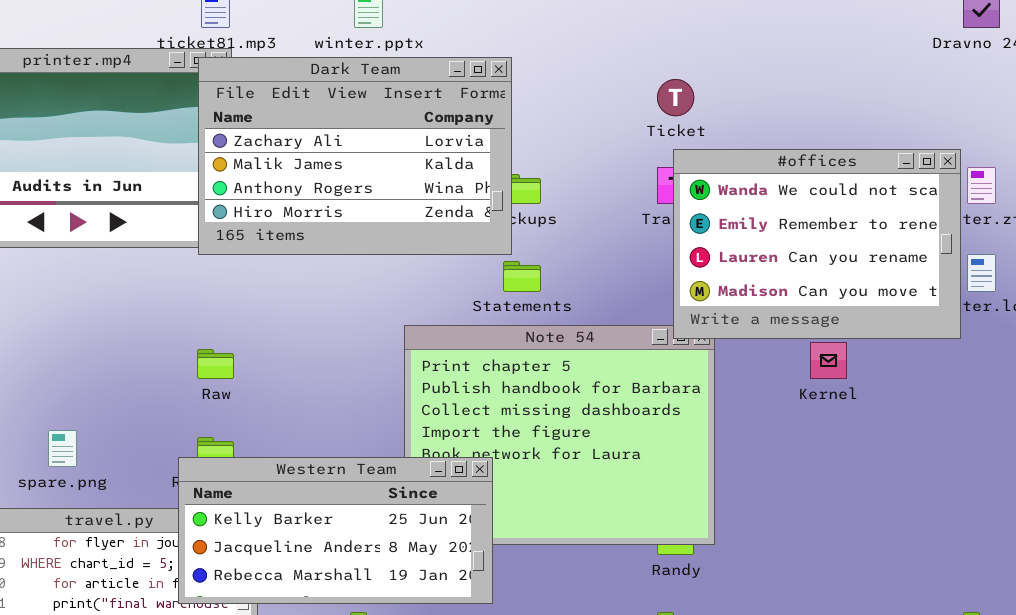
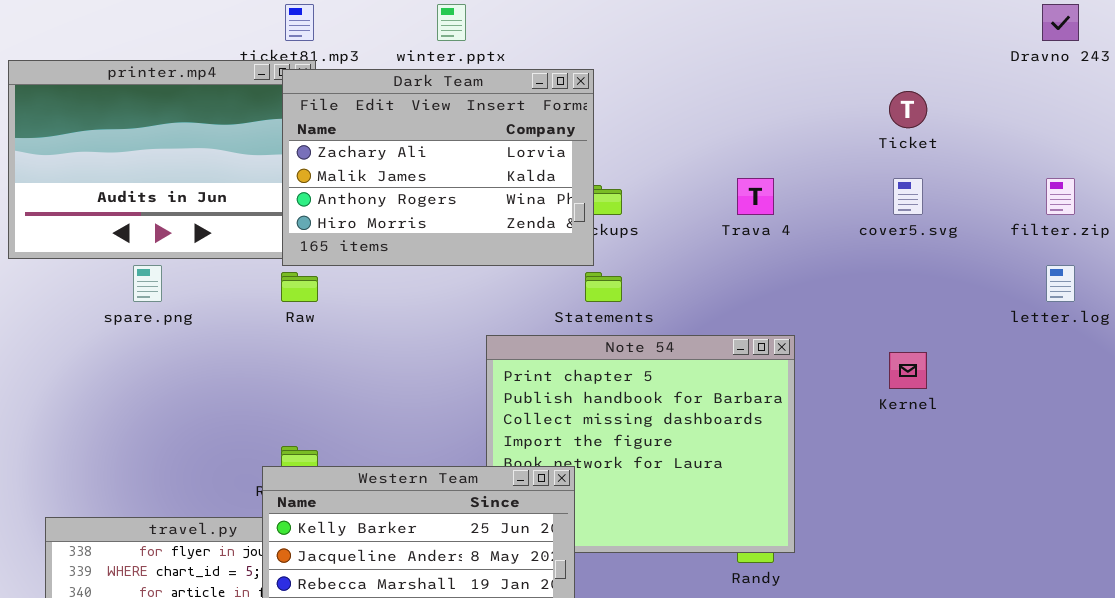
Ticket: [657,79,694,116] -> [889,91,927,128], moved
#offices: [673,149,961,339] -> none, closed
Raw: [197,349,234,379] -> [281,272,318,302], moved
spare.png: [48,430,77,467] -> [133,265,162,302], moved

